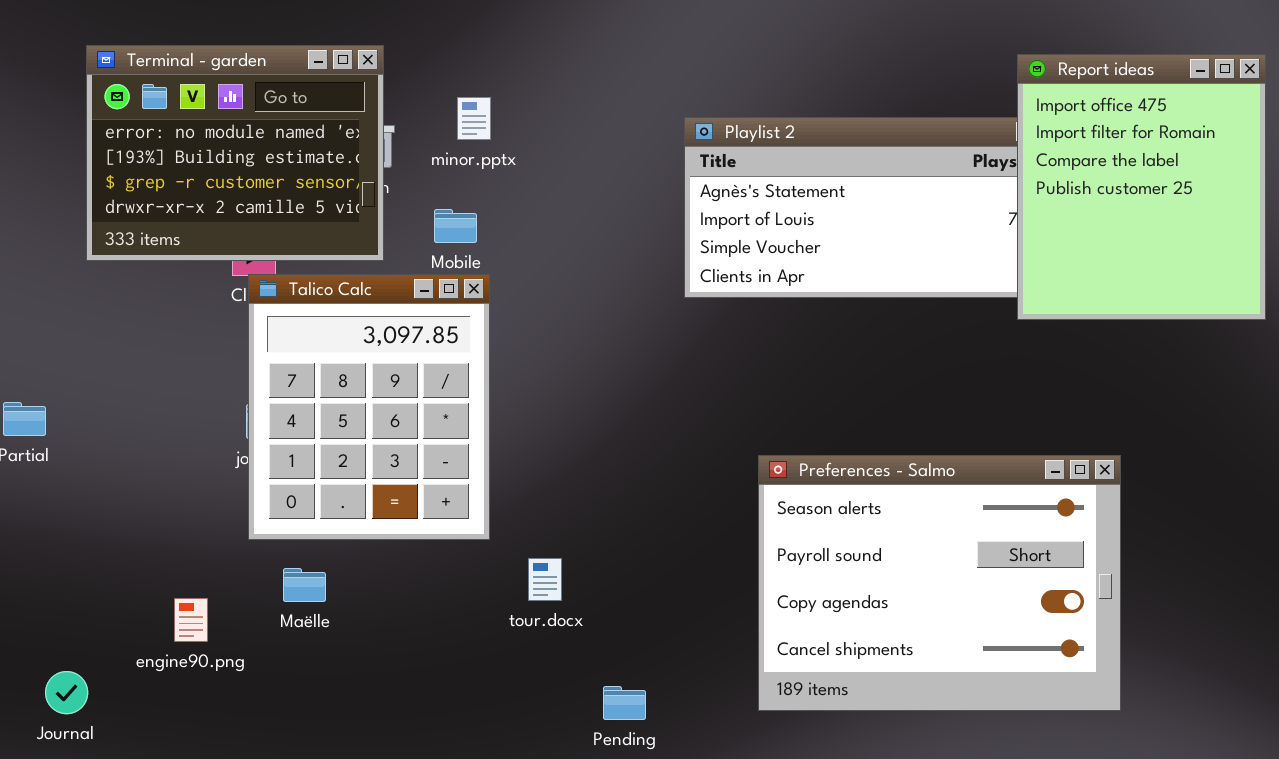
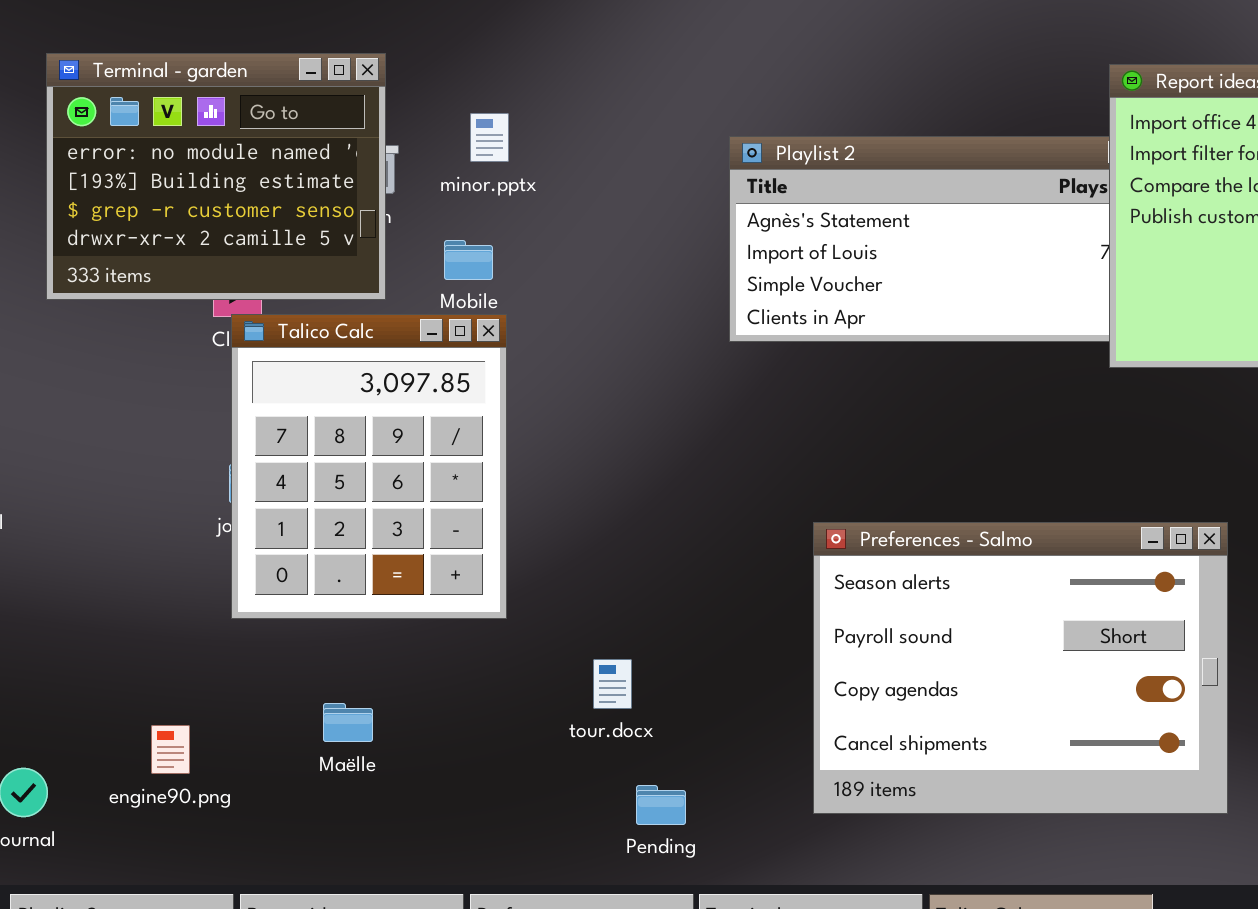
tour.docx: [528,558,562,601] -> [593,659,632,709], moved
Maëlle: [283,568,326,602] -> [323,703,373,742], moved
engine90.png: [174,598,208,642] -> [151,725,190,774], moved

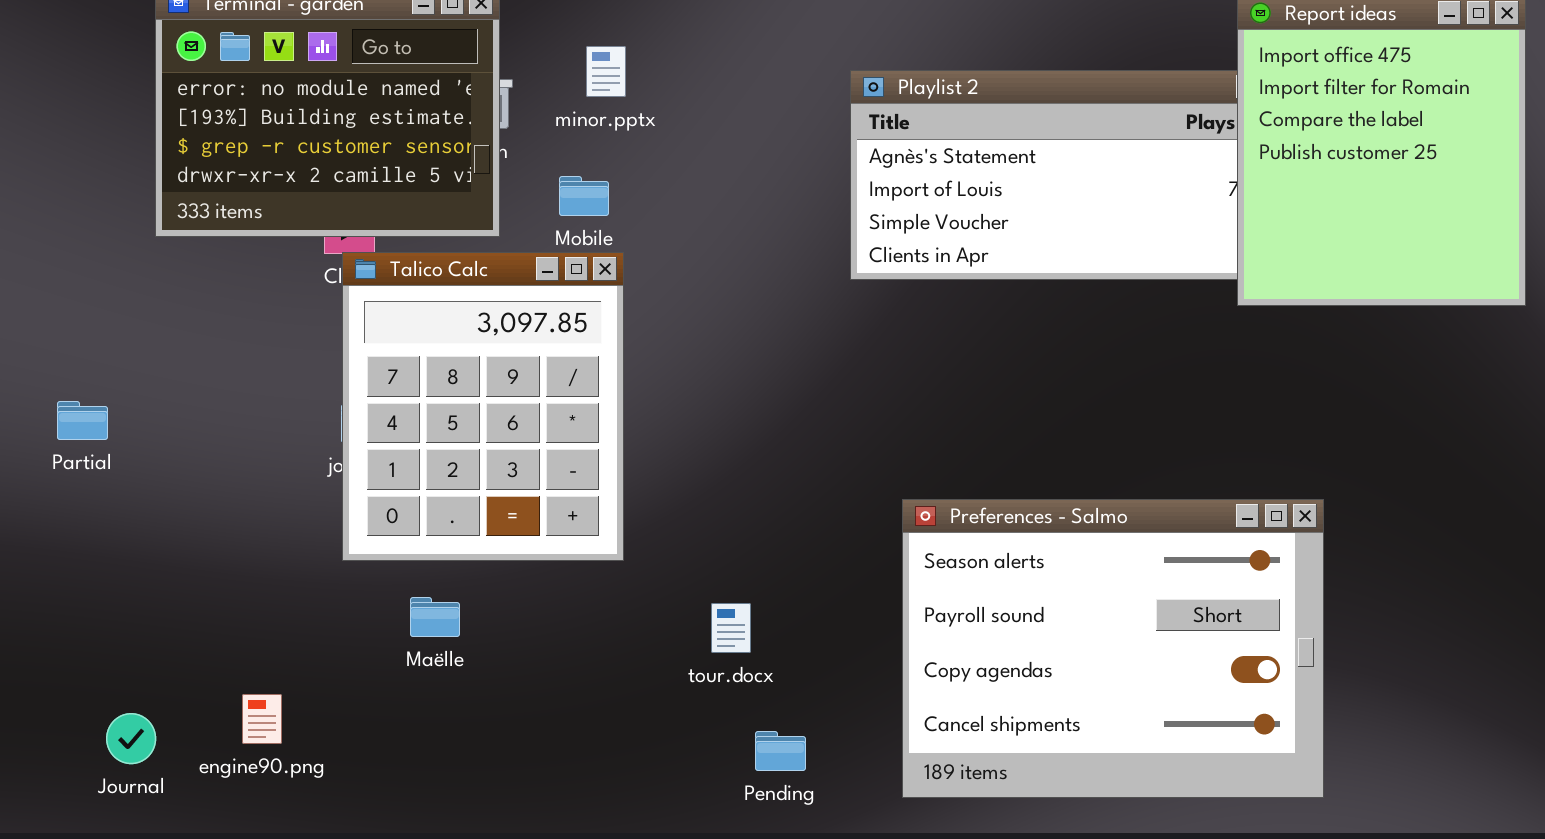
Preferences - Salmo: [813,522,1228,814] -> [902,499,1324,798], moved
Maëlle: [323,703,373,742] -> [410,597,460,637], moved
engine90.png: [151,725,190,774] -> [242,694,282,744], moved

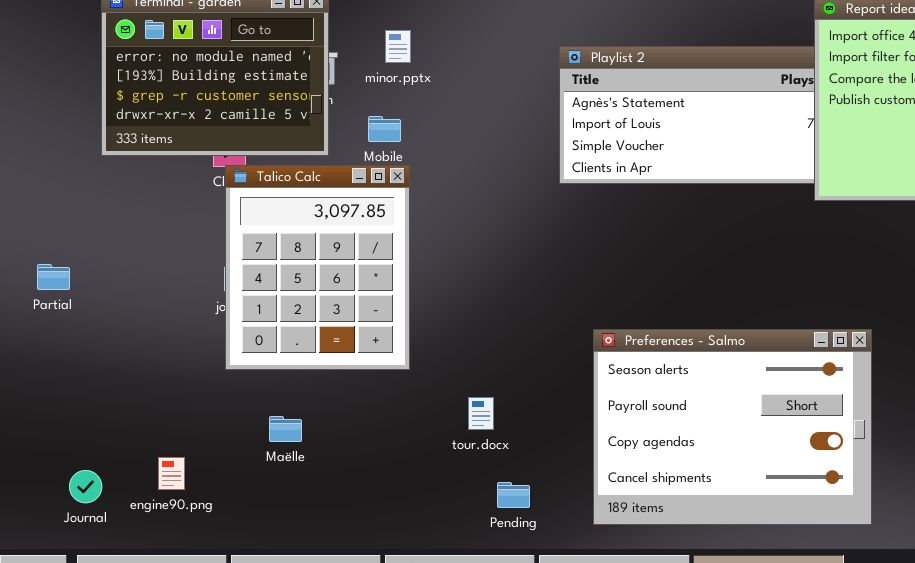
Maëlle: [410,597,460,637] -> [269,416,302,442], moved

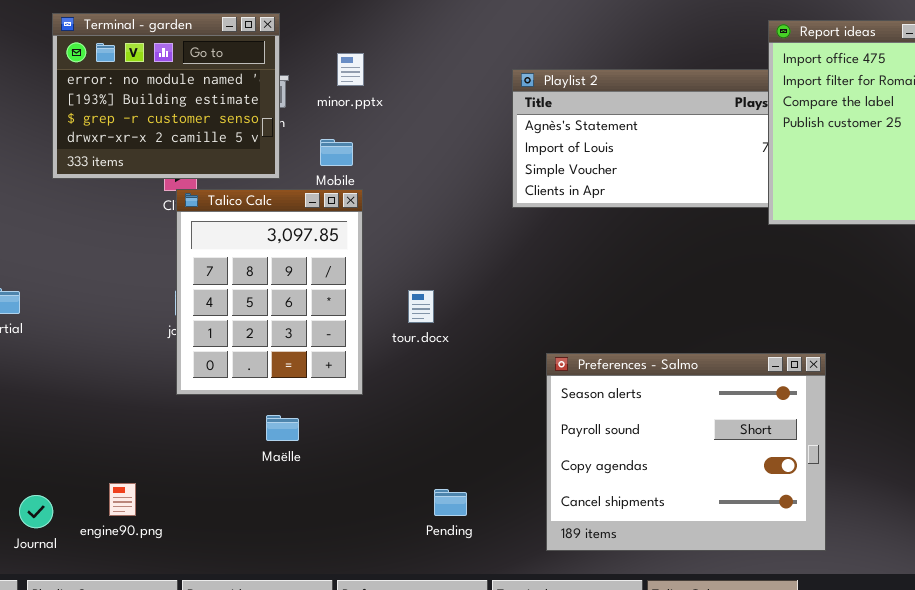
tour.docx: [468,397,494,430] -> [408,290,434,323], moved
Maëlle: [269,416,302,442] -> [266,415,299,441], moved
Pending: [497,482,530,508] -> [434,489,467,516], moved

